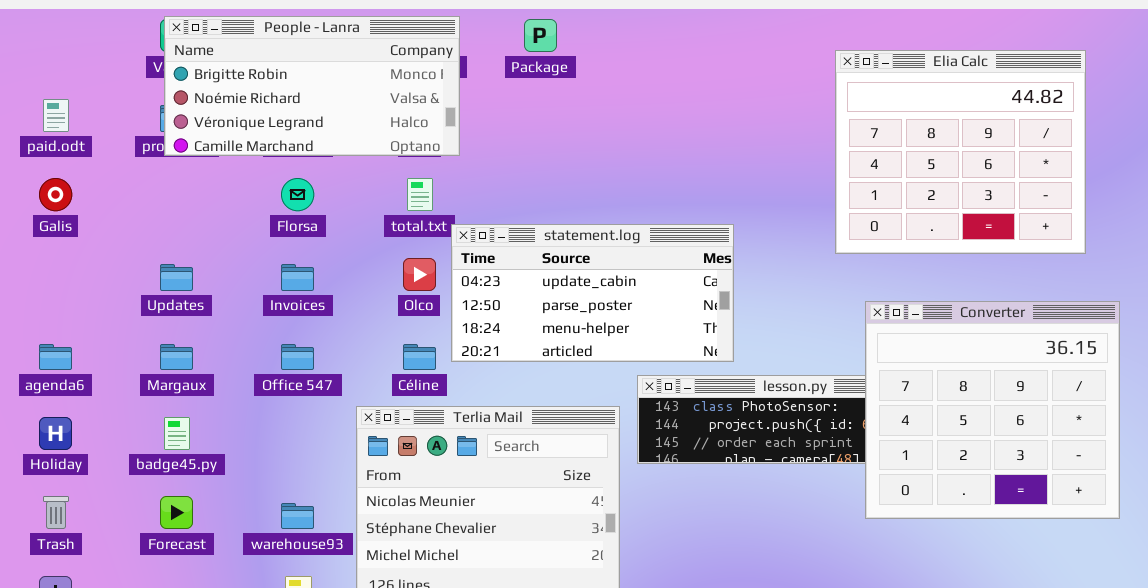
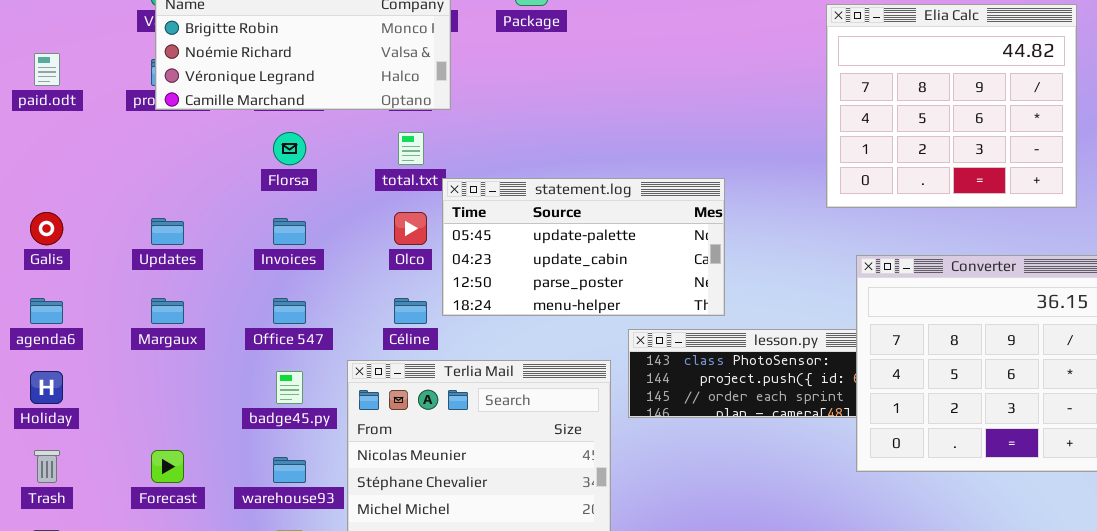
Galis: [39,178,72,211] -> [30,212,63,245], moved
statement.log: [451,224,734,362] -> [442,178,725,316], scrolled up 1 row
badge45.py: [164,417,190,450] -> [276,371,303,404], moved

